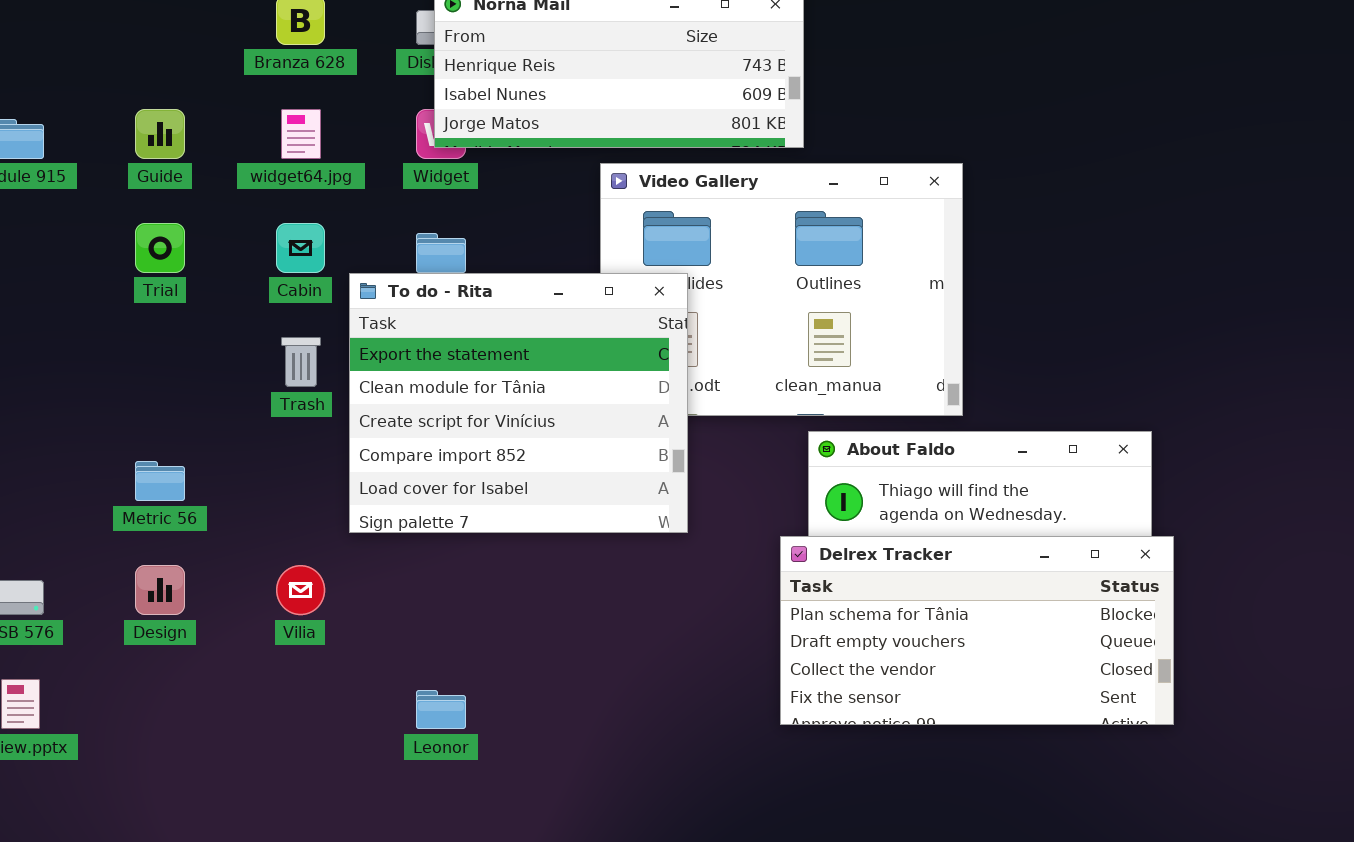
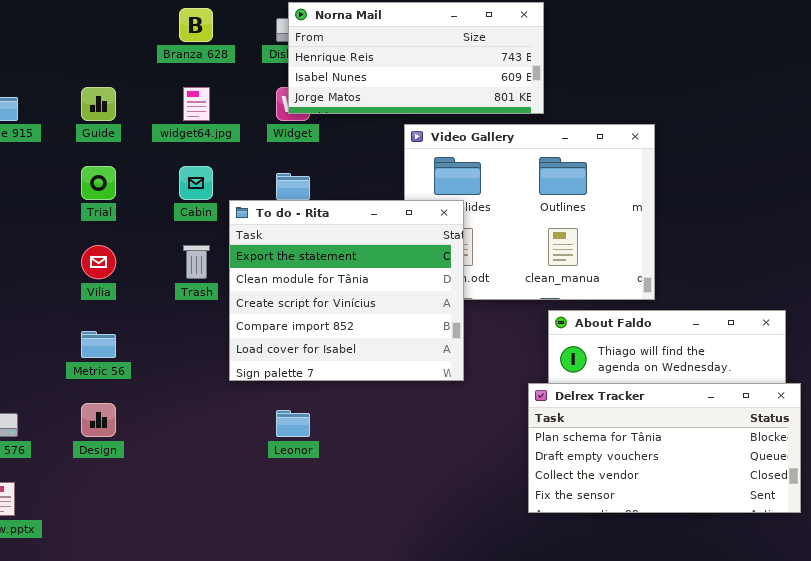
Vilia: [276,565,325,615] -> [81,245,116,279], moved
Leonor: [416,690,466,729] -> [276,410,310,437], moved

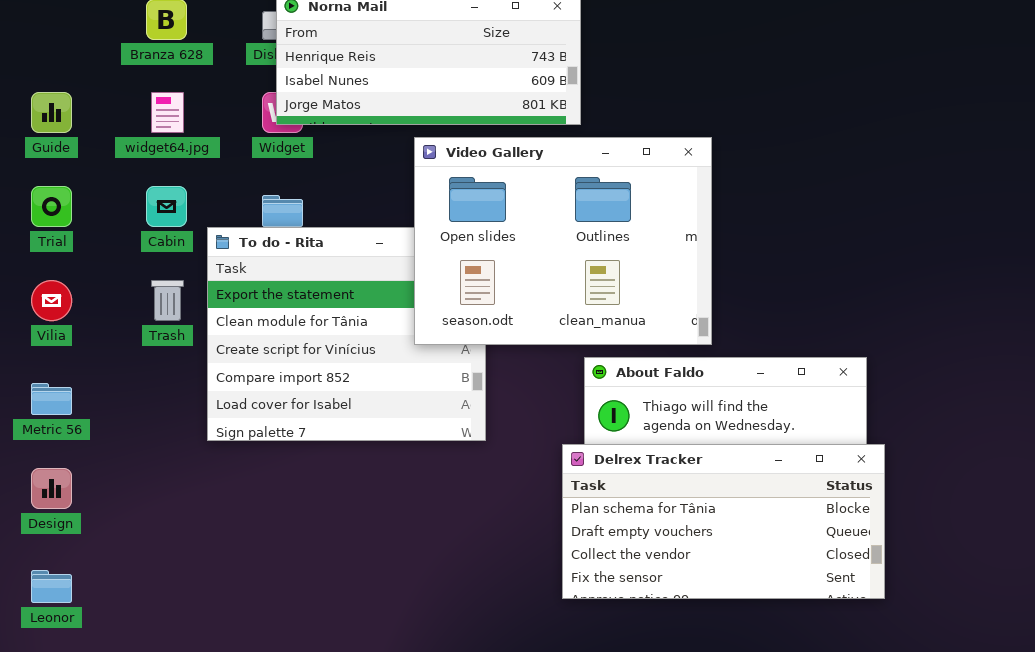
Video Gallery: [404,124,655,300] -> [414,137,712,345], raised
Leonor: [276,410,310,437] -> [31,570,72,603], moved

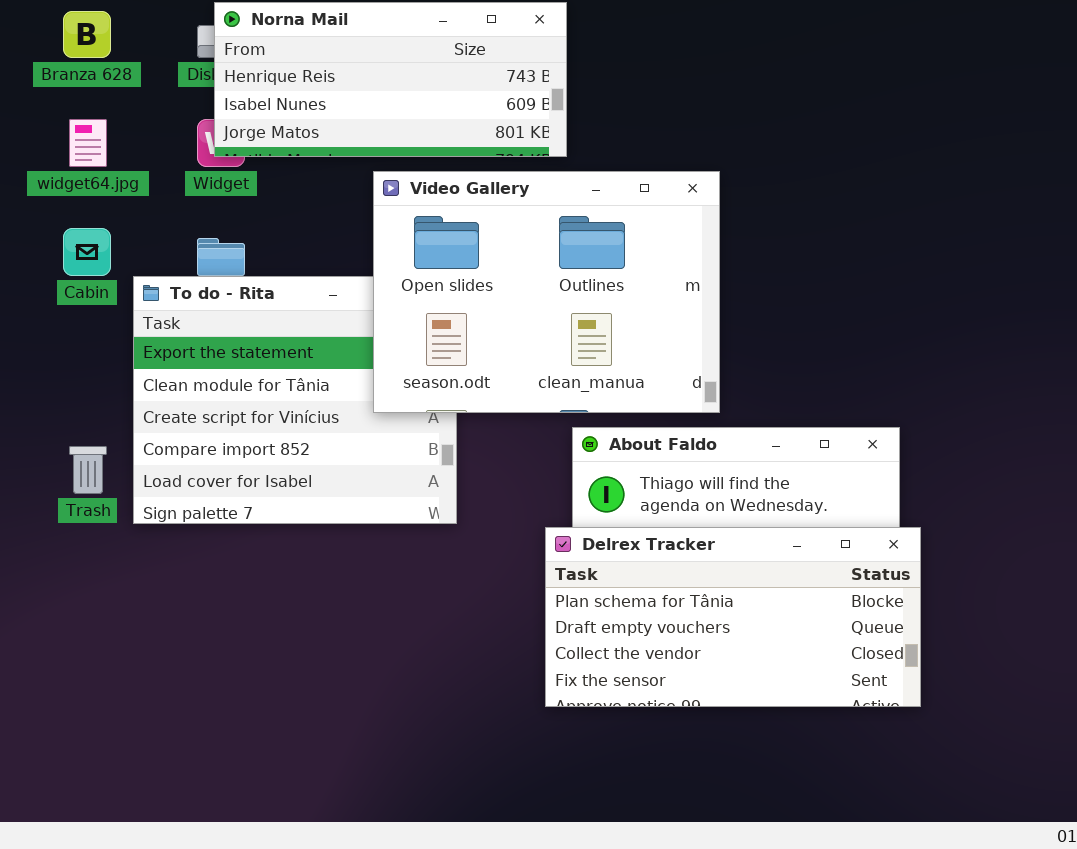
Trash: [151,280,184,321] -> [69,446,107,494], moved

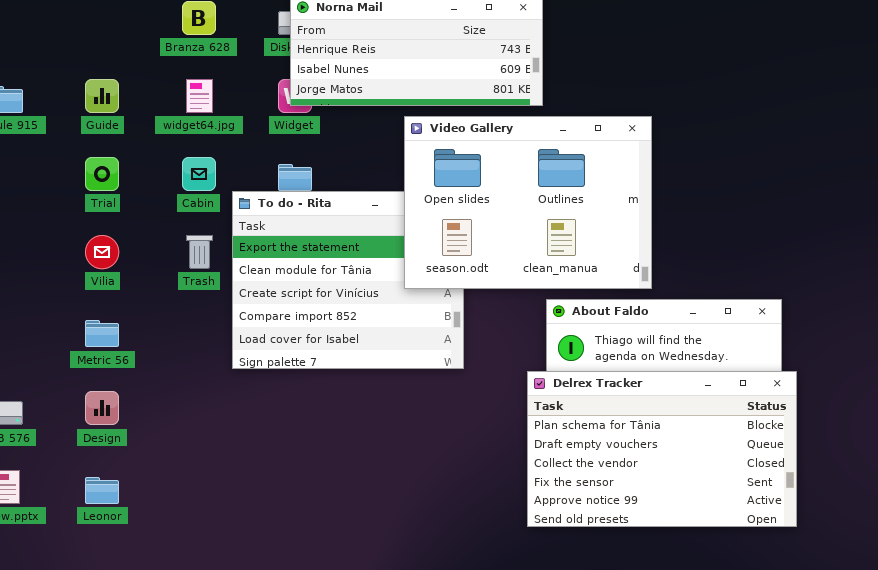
Trash: [69,446,107,494] -> [186,235,213,269], moved
Delrex Tracker: [545,527,921,707] -> [527,371,797,527], resized

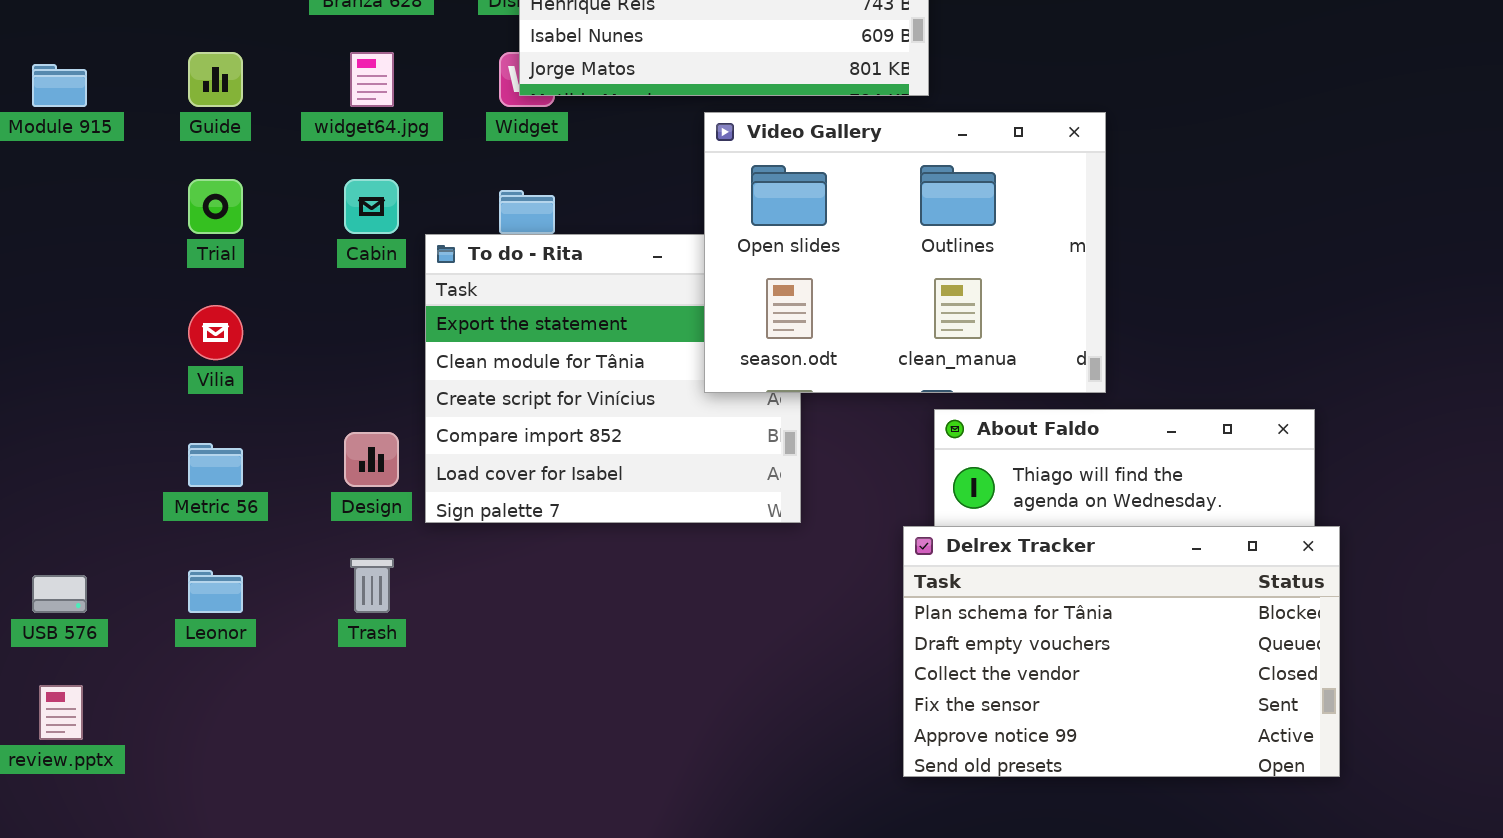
Trash: [186,235,213,269] -> [350,558,394,613], moved
Design: [85,391,119,425] -> [344,432,399,487], moved
Leonor: [85,477,119,504] -> [188,570,243,613], moved

